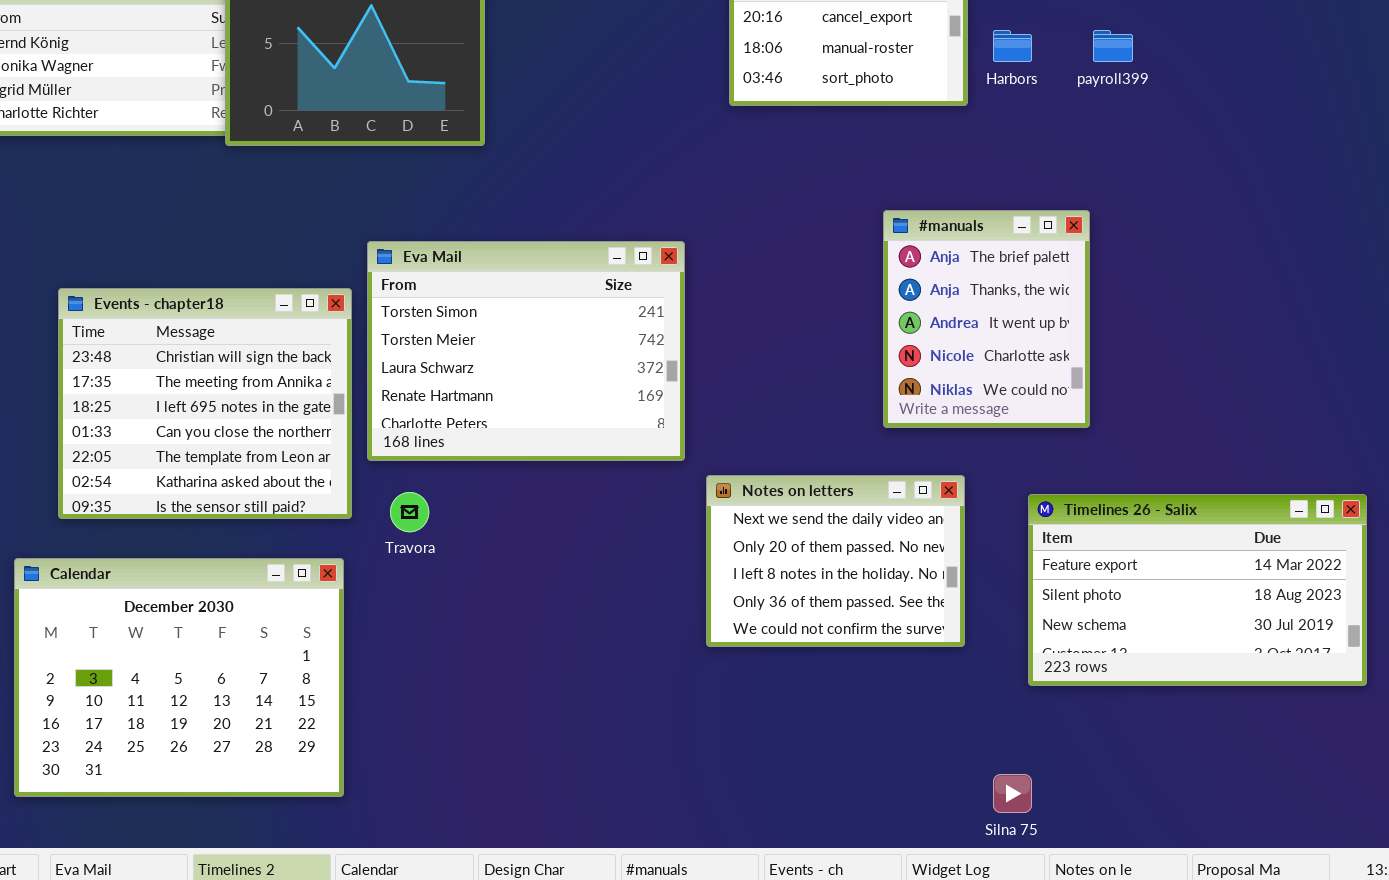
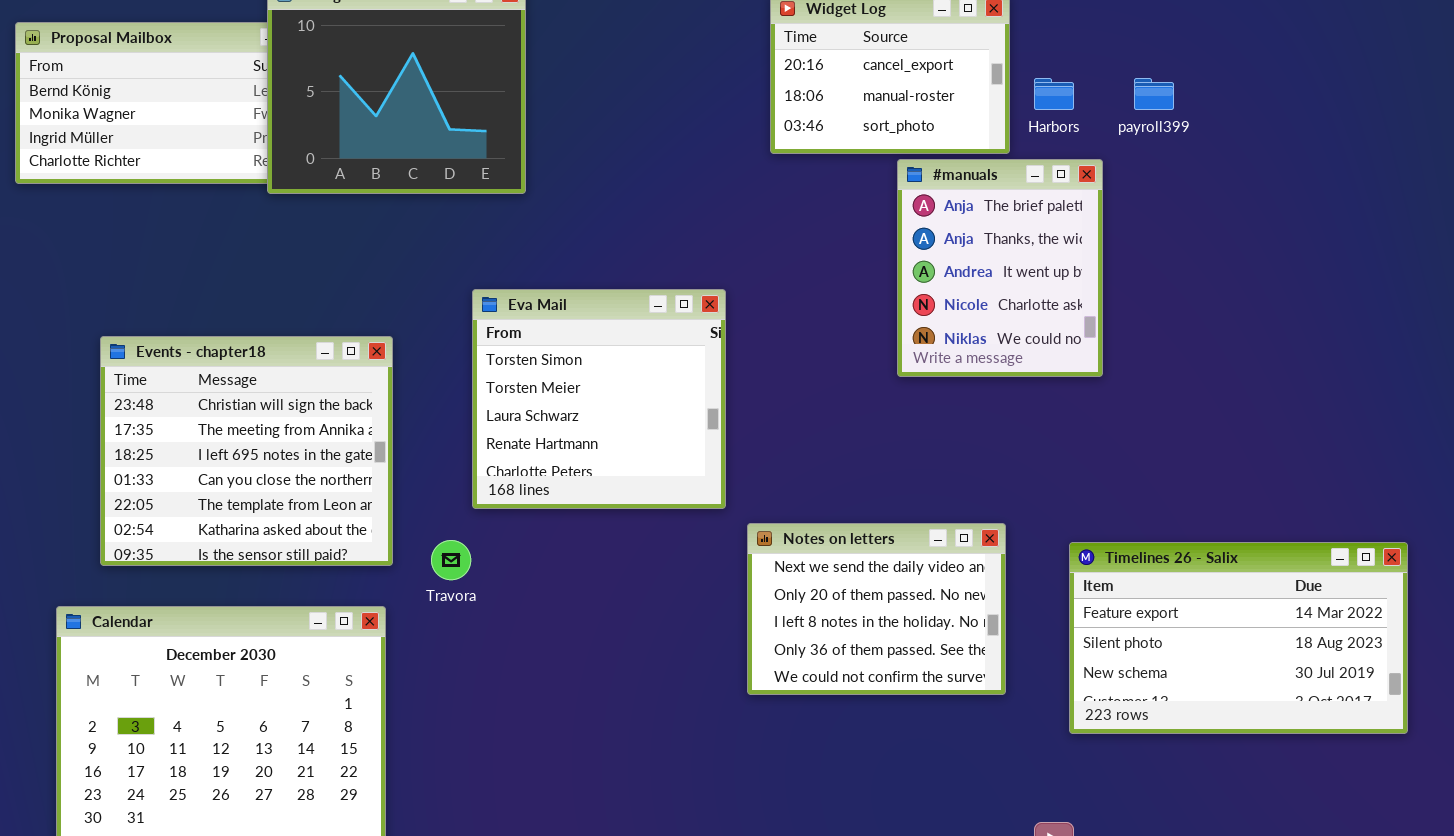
#manuals: [883,210,1090,428] -> [897,159,1103,377], moved
Eva Mail: [367,241,685,461] -> [472,289,726,509], resized

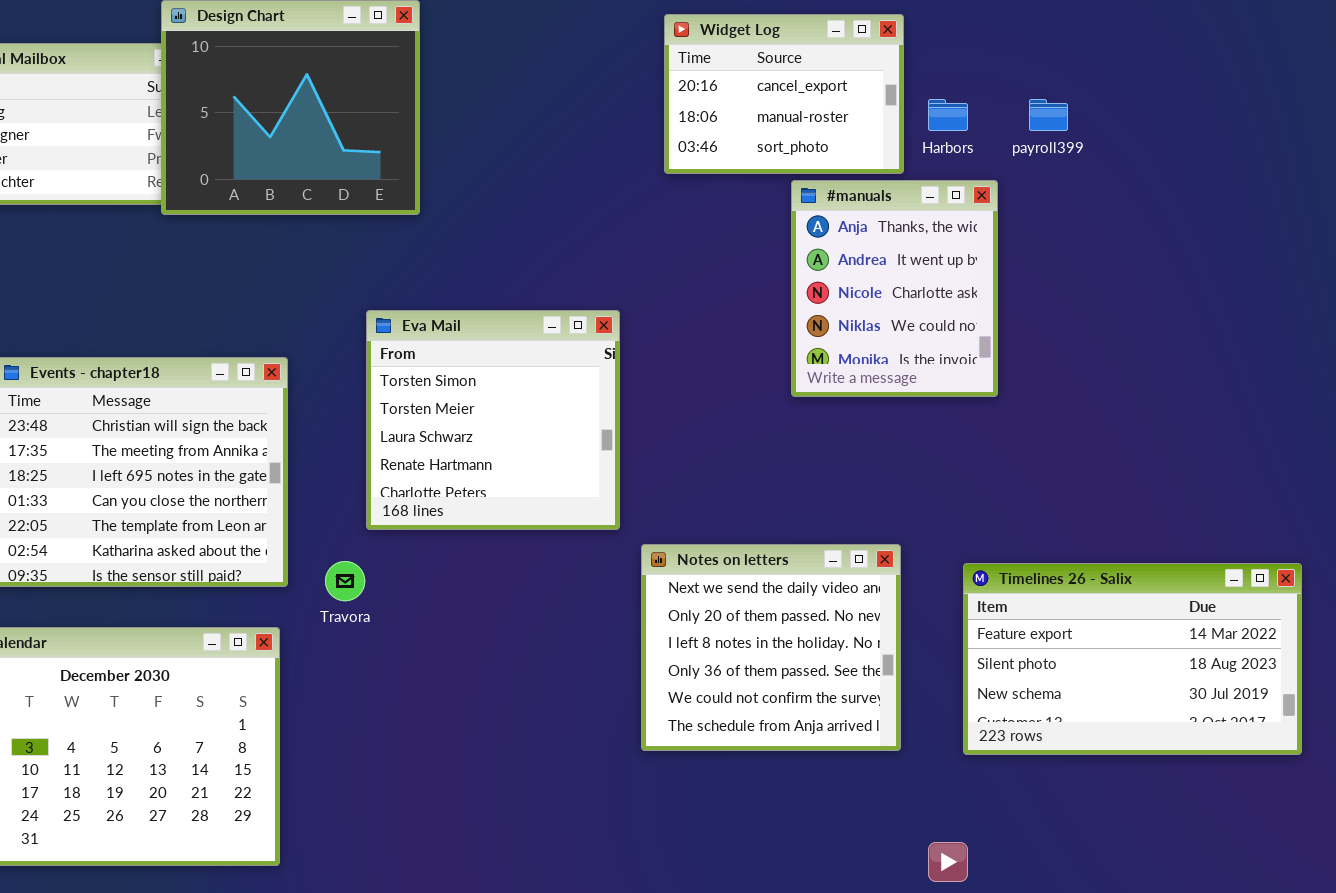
#manuals: [897,159,1103,377] -> [791,180,998,397], scrolled down 1 row
Notes on letters: [747,523,1006,695] -> [641,544,901,751], resized

